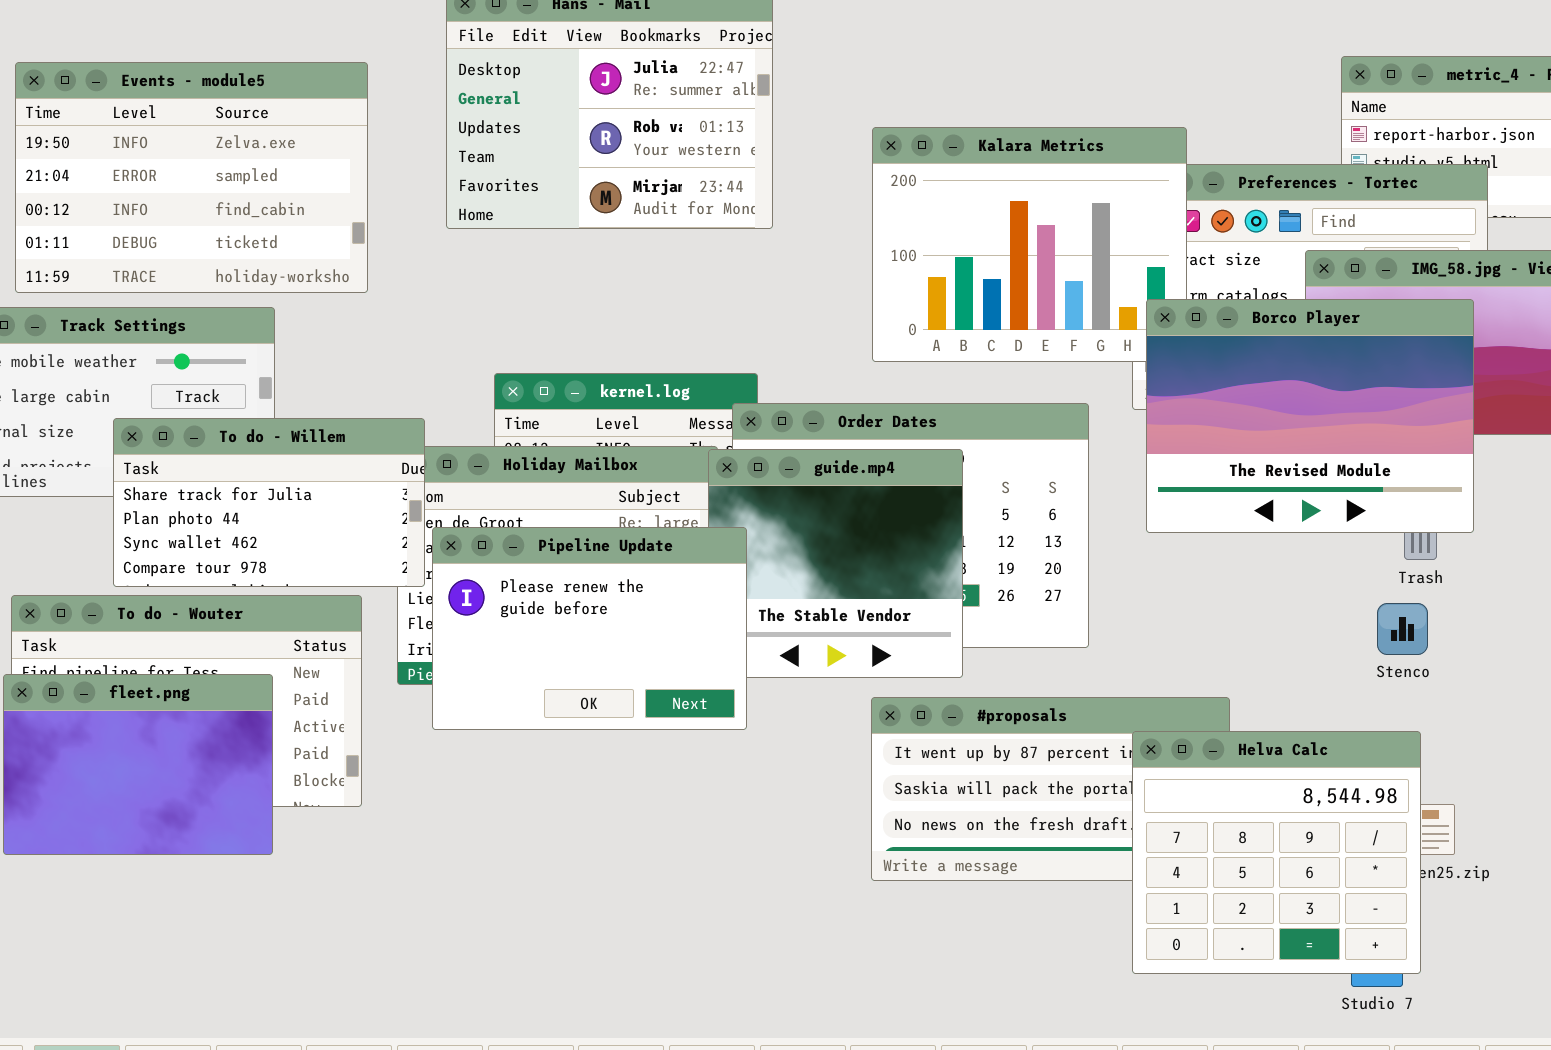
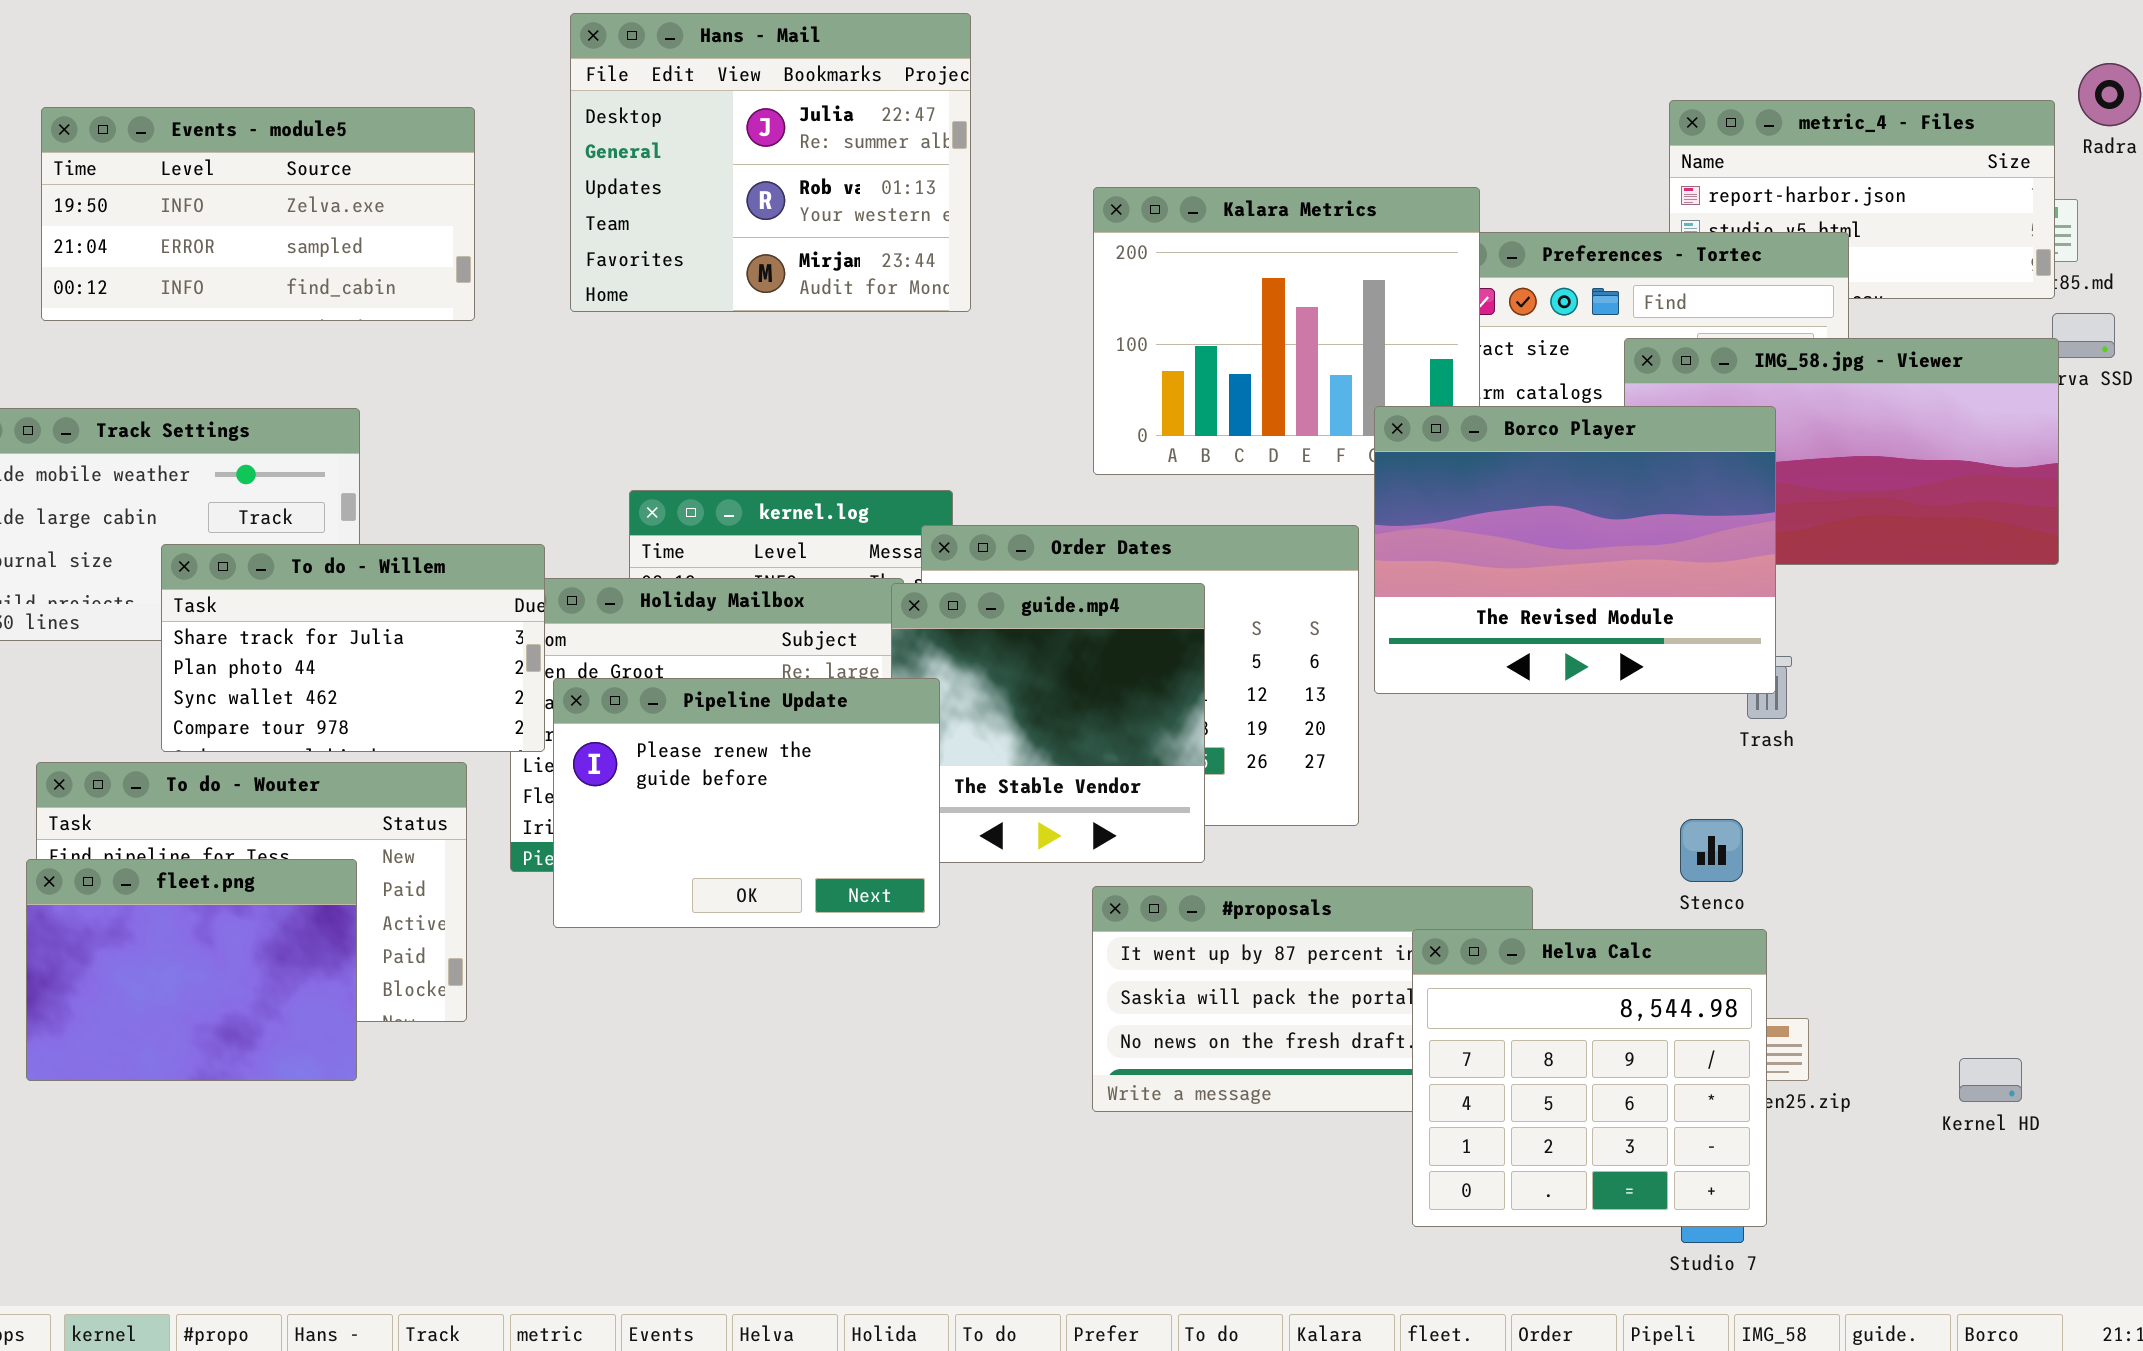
Events - module5: [15,62,368,293] -> [41,107,475,321], resized
Borco Player: [1146,299,1474,533] -> [1374,406,1776,694], moved
Stenco: [1377,603,1428,655] -> [1680,819,1743,882], moved

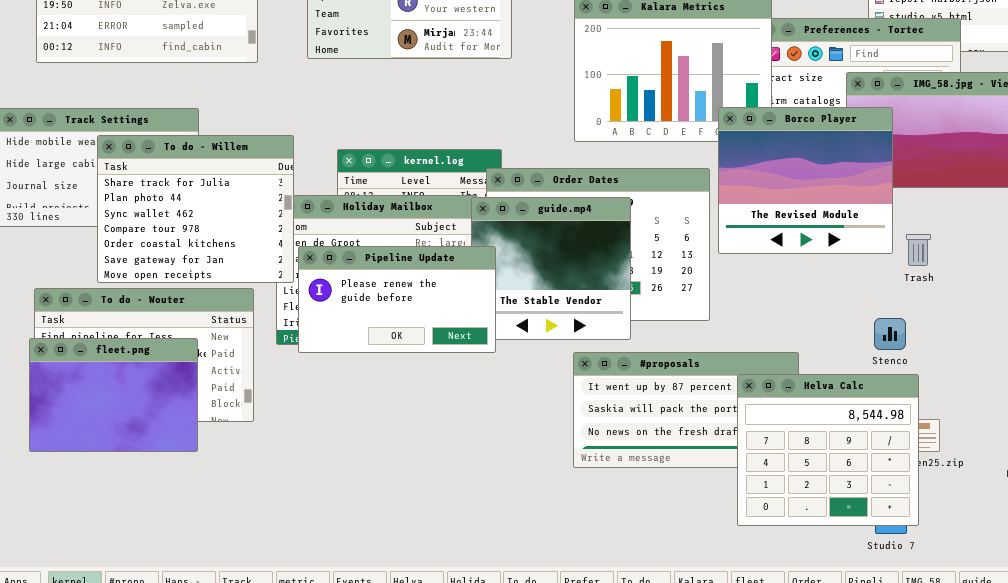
Borco Player: [1374,406,1776,694] -> [718,107,893,254], resized
To do - Willem: [161,544,545,752] -> [97,135,294,283], resized
Pipeline Update: [553,678,940,928] -> [298,246,496,353], resized

